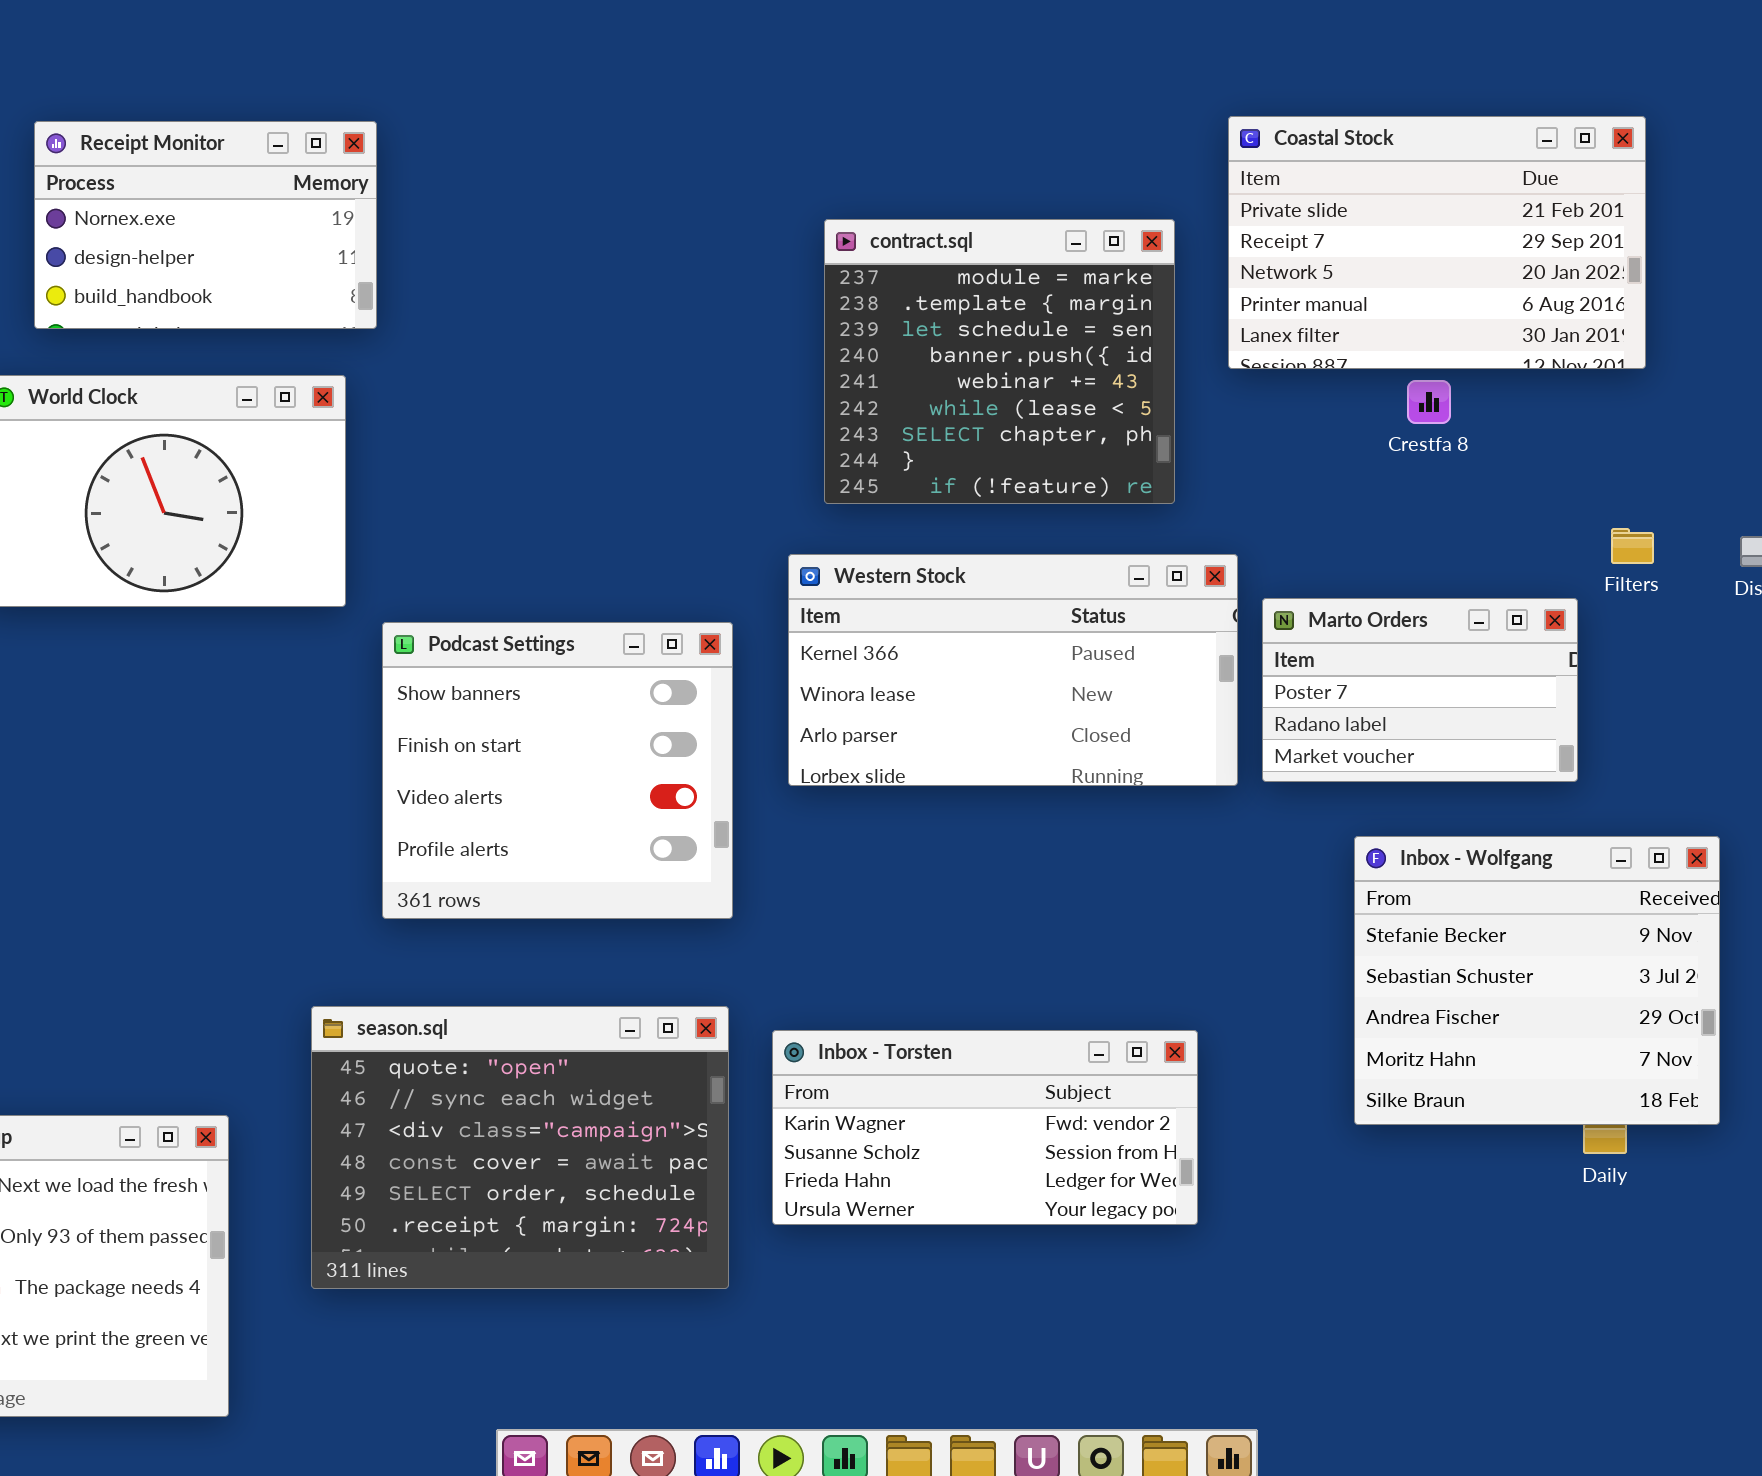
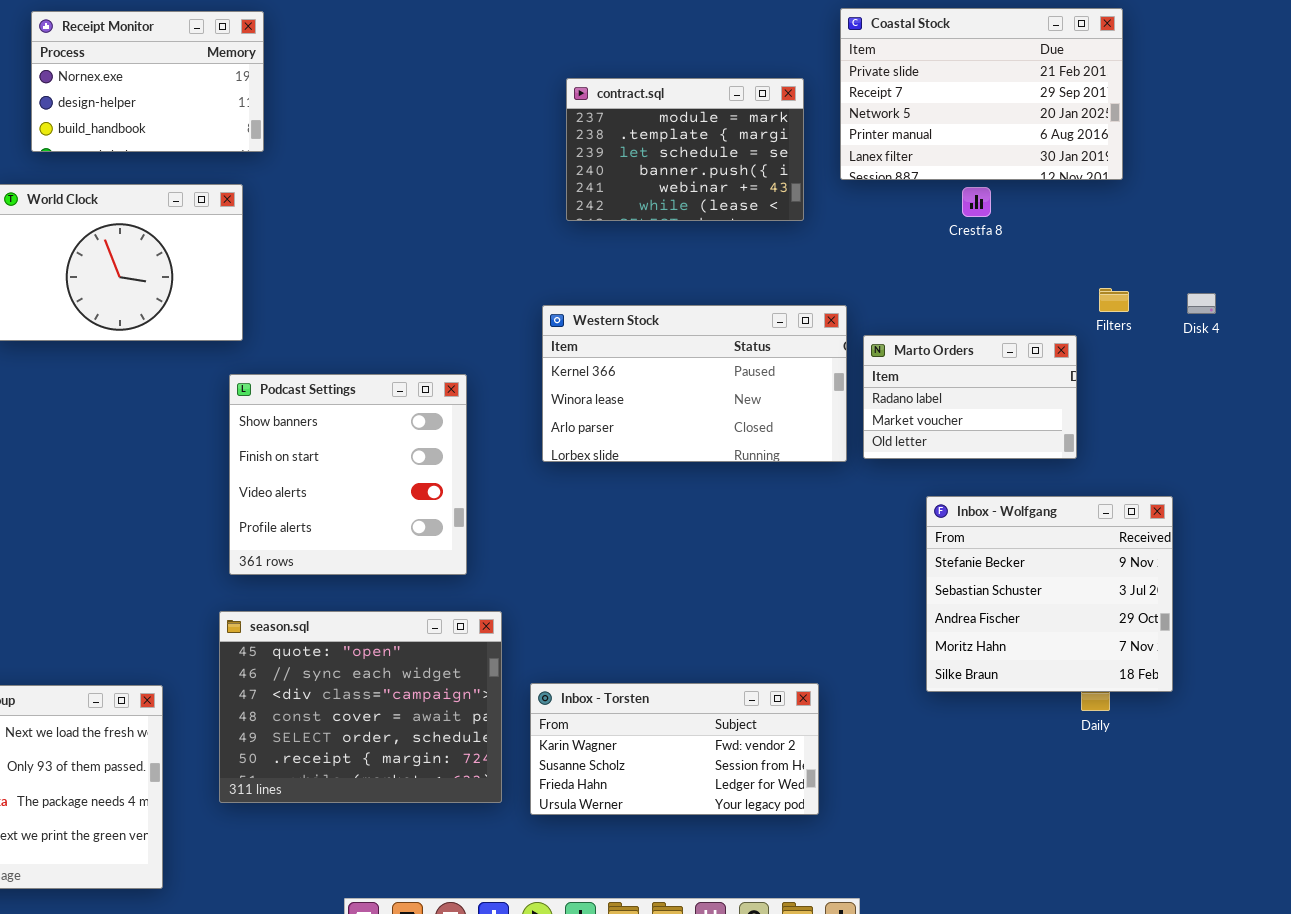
contract.sql: [824,219,1175,504] -> [566,78,804,221], resized
Marto Orders: [1262,598,1578,782] -> [863,335,1077,459], scrolled down 1 row
Podcast Settings: [382,622,733,919] -> [229,374,467,575], moved
Inbox - Torsten: [772,1030,1198,1225] -> [530,683,819,815], moved

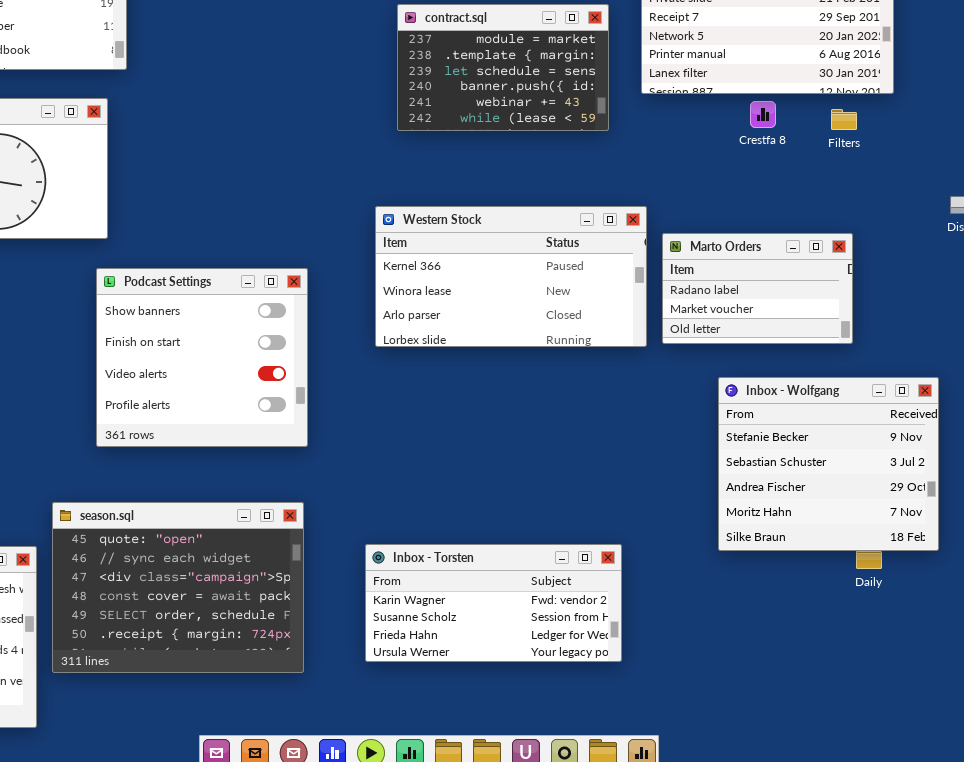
Filters: [1099,288,1129,312] -> [831,109,857,130], moved
season.sql: [219,611,502,803] -> [52,502,304,673], moved

